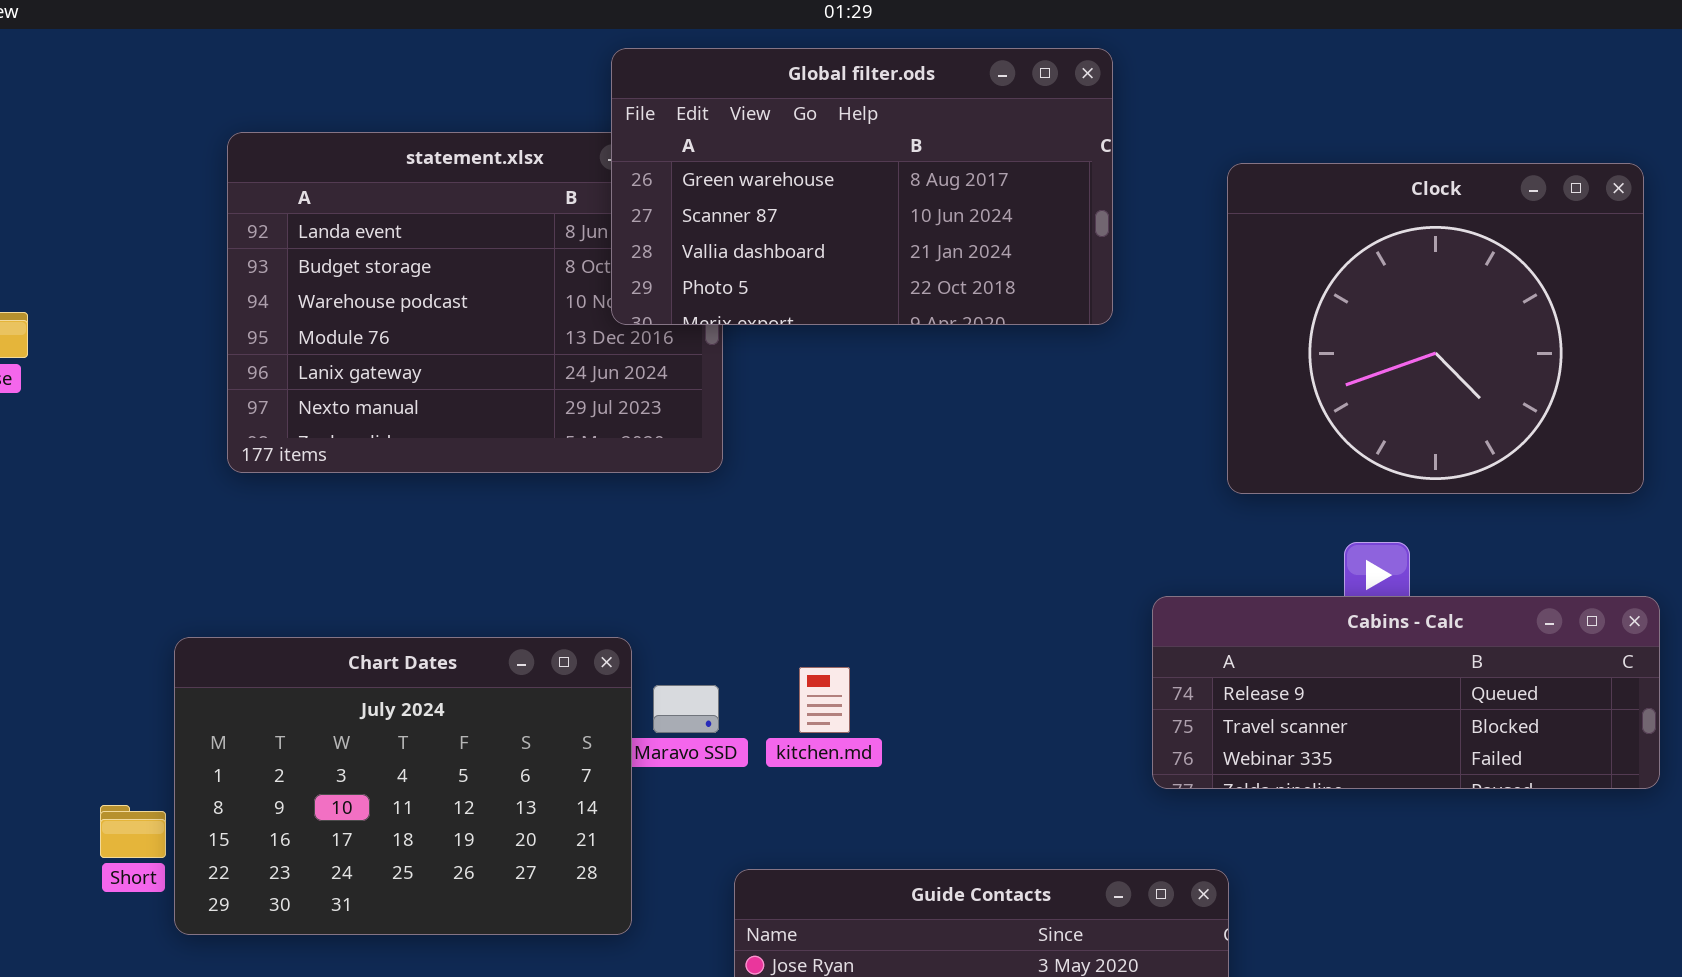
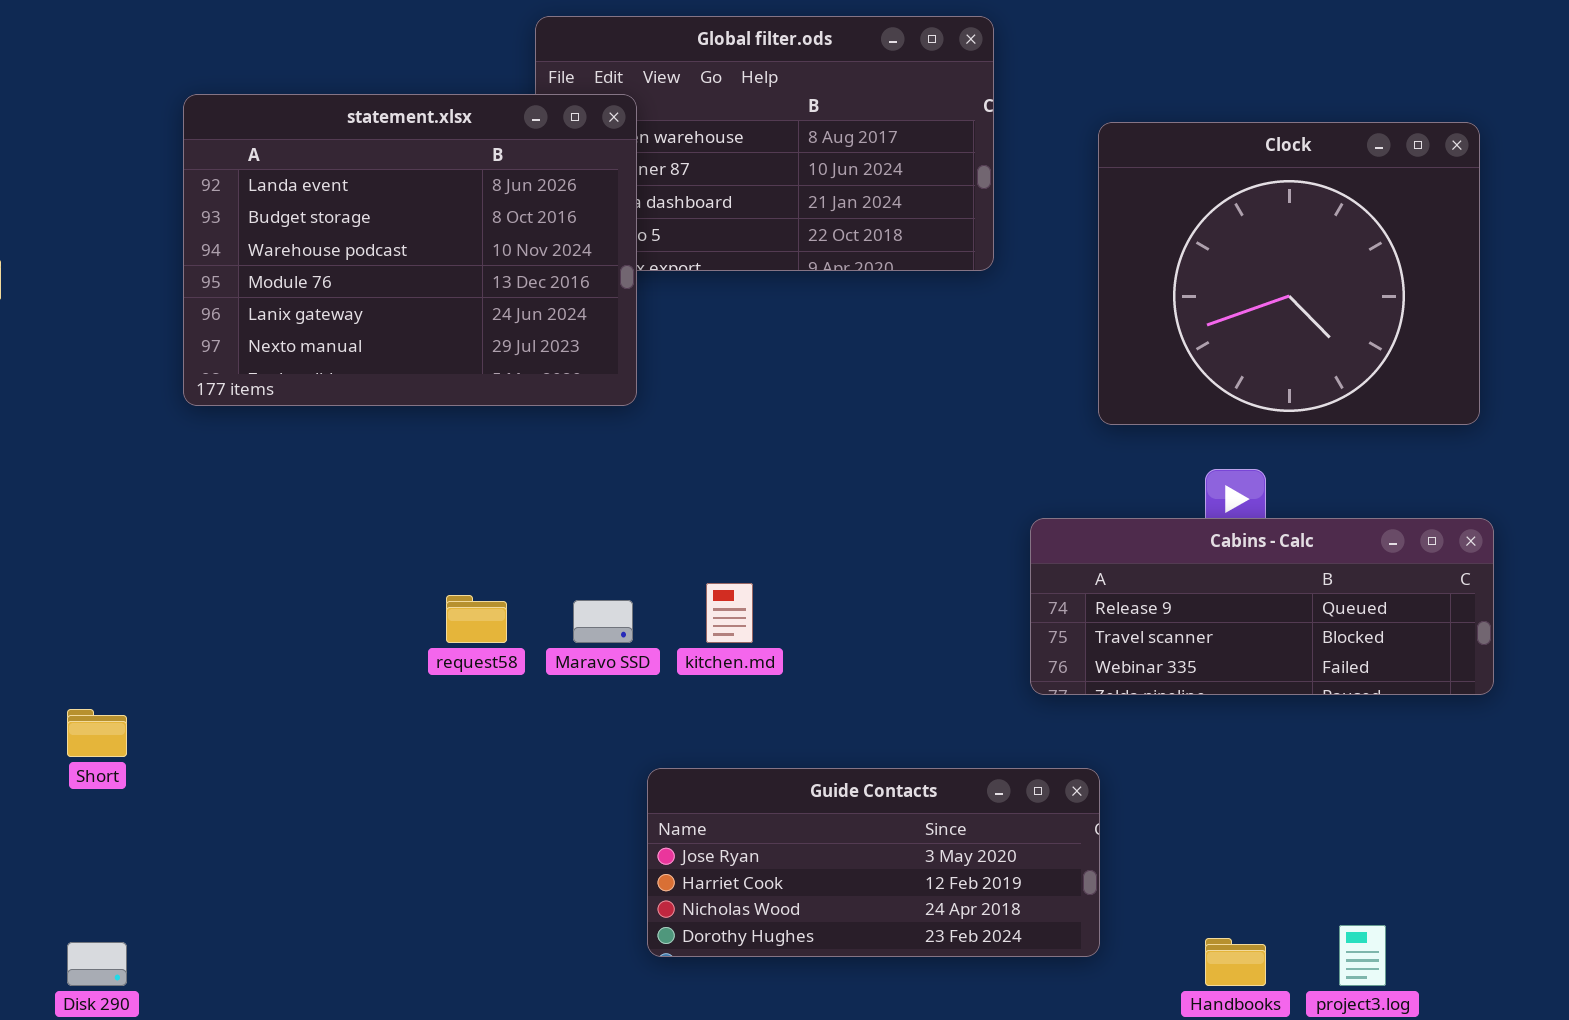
statement.xlsx: [227,132,723,473] -> [183,94,637,406], raised
Chart Dates: [174,637,632,935] -> none, closed

